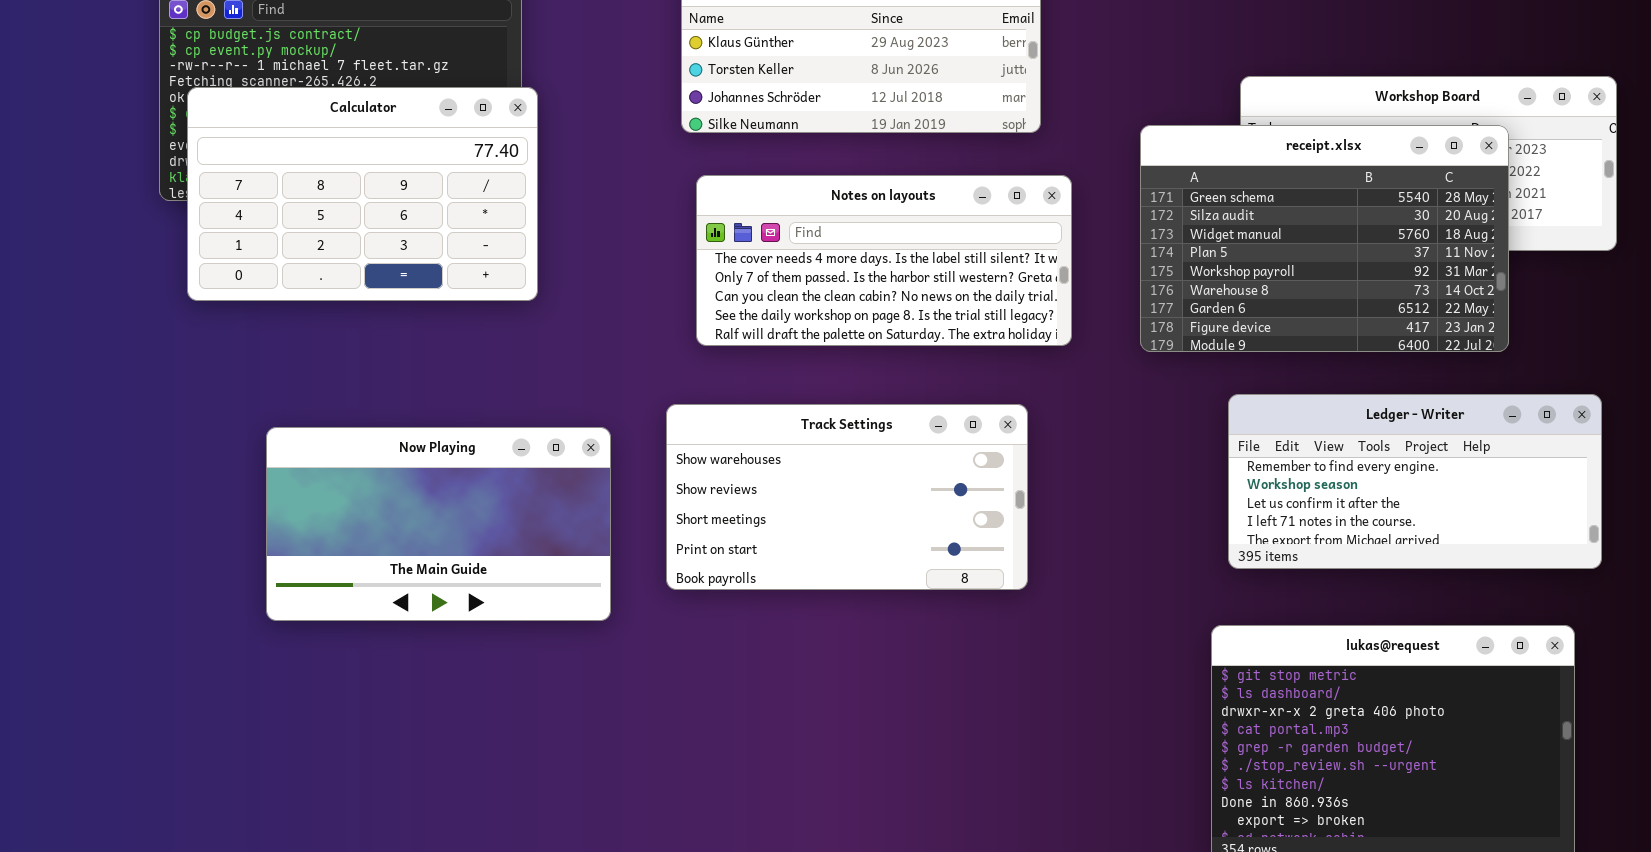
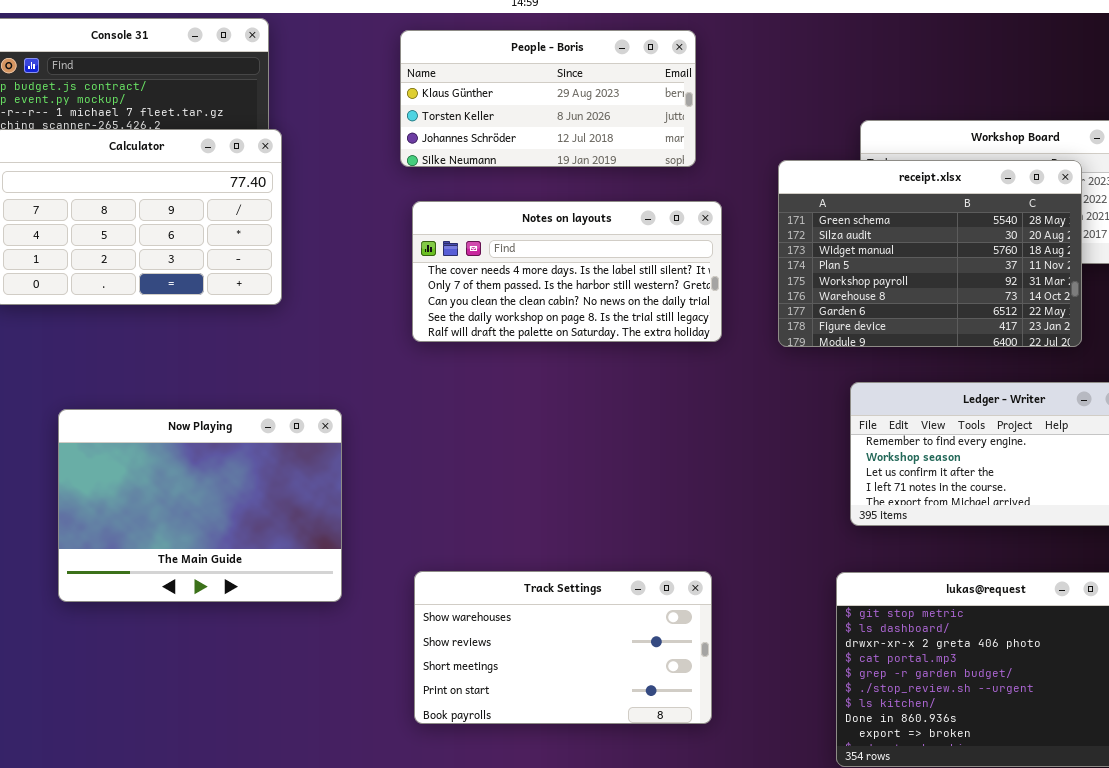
Track Settings: [666,404,1028,590] -> [414,571,712,724], moved
Now Playing: [266,427,611,621] -> [58,409,342,602], resized

